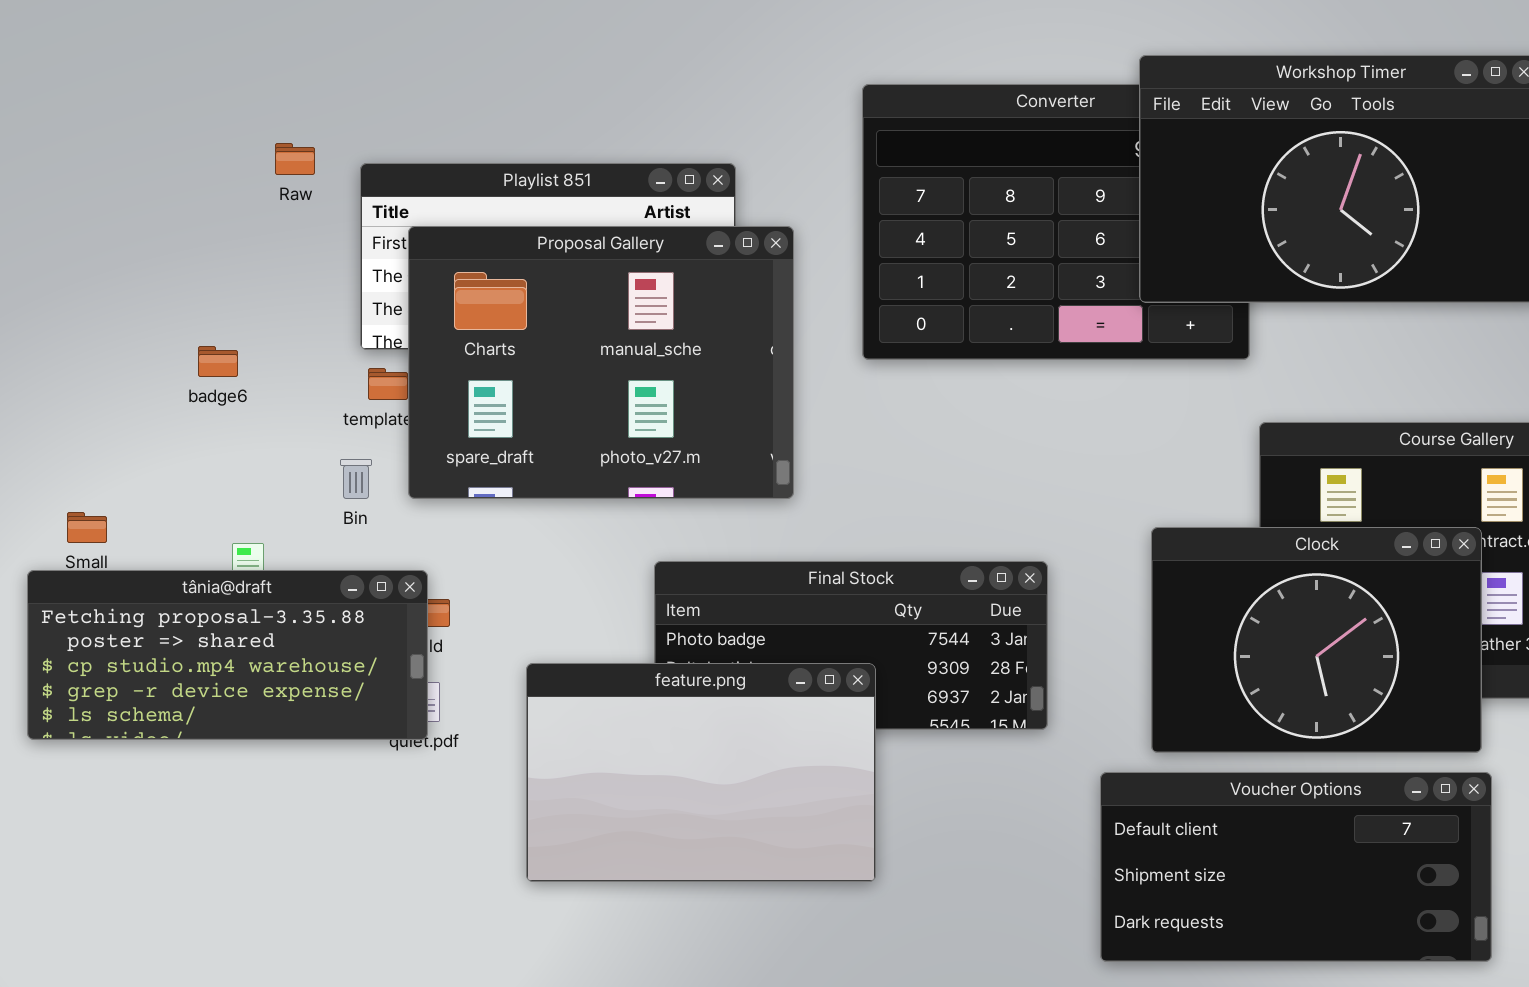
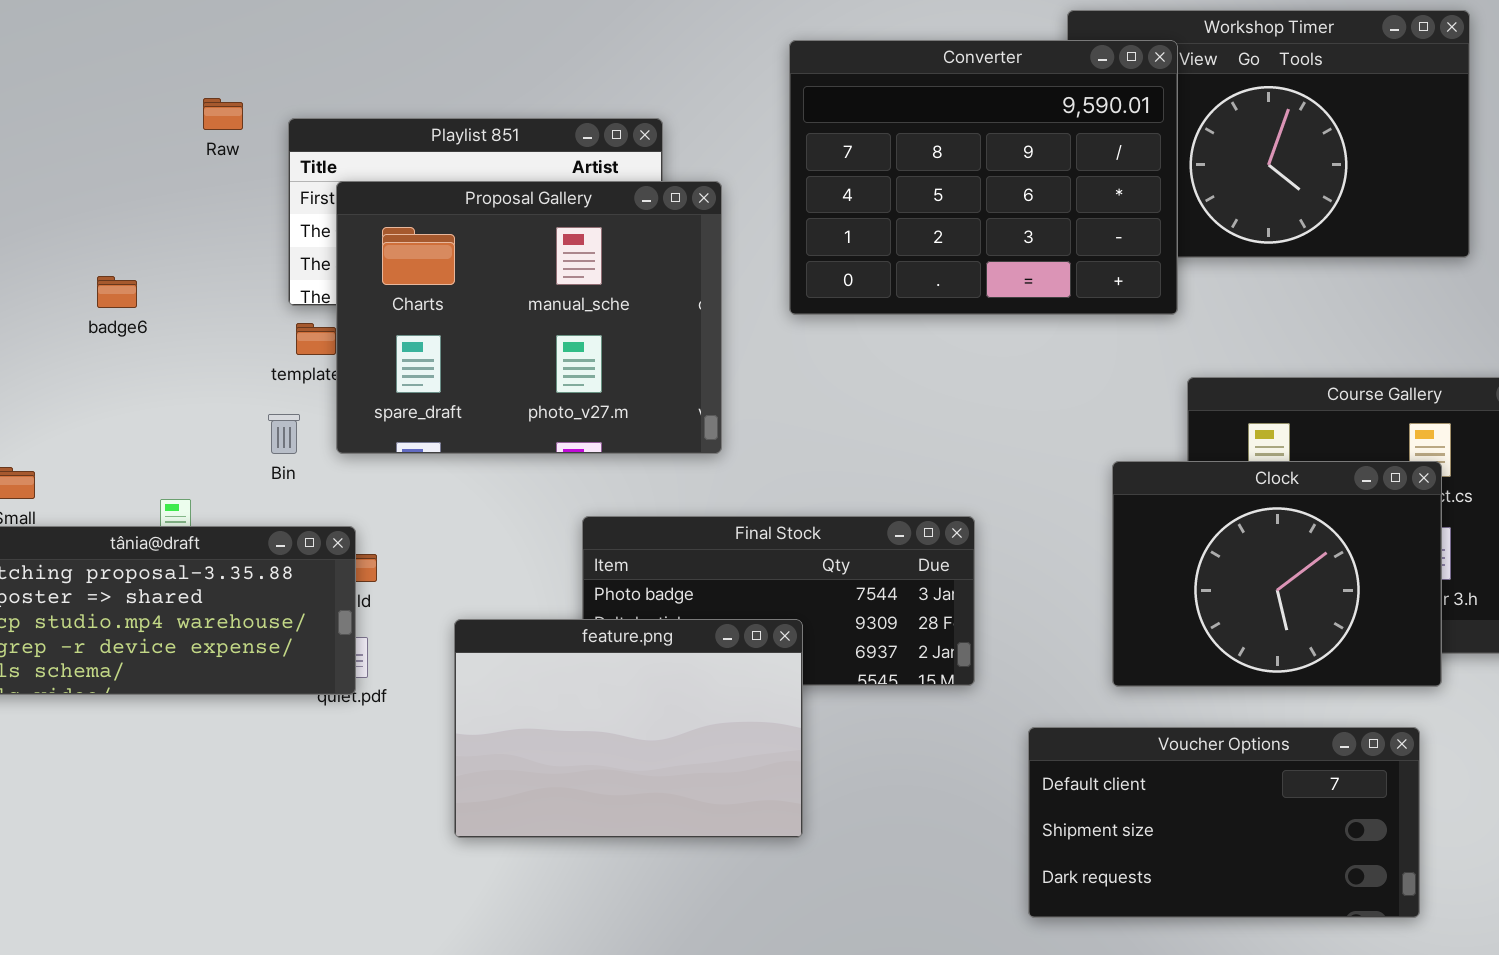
Converter: [862,84,1250,360] -> [789,40,1178,315], raised
badge6: [198,346,238,377] -> [97,276,137,308], moved
Clock: [1151,527,1482,753] -> [1112,461,1442,687], moved

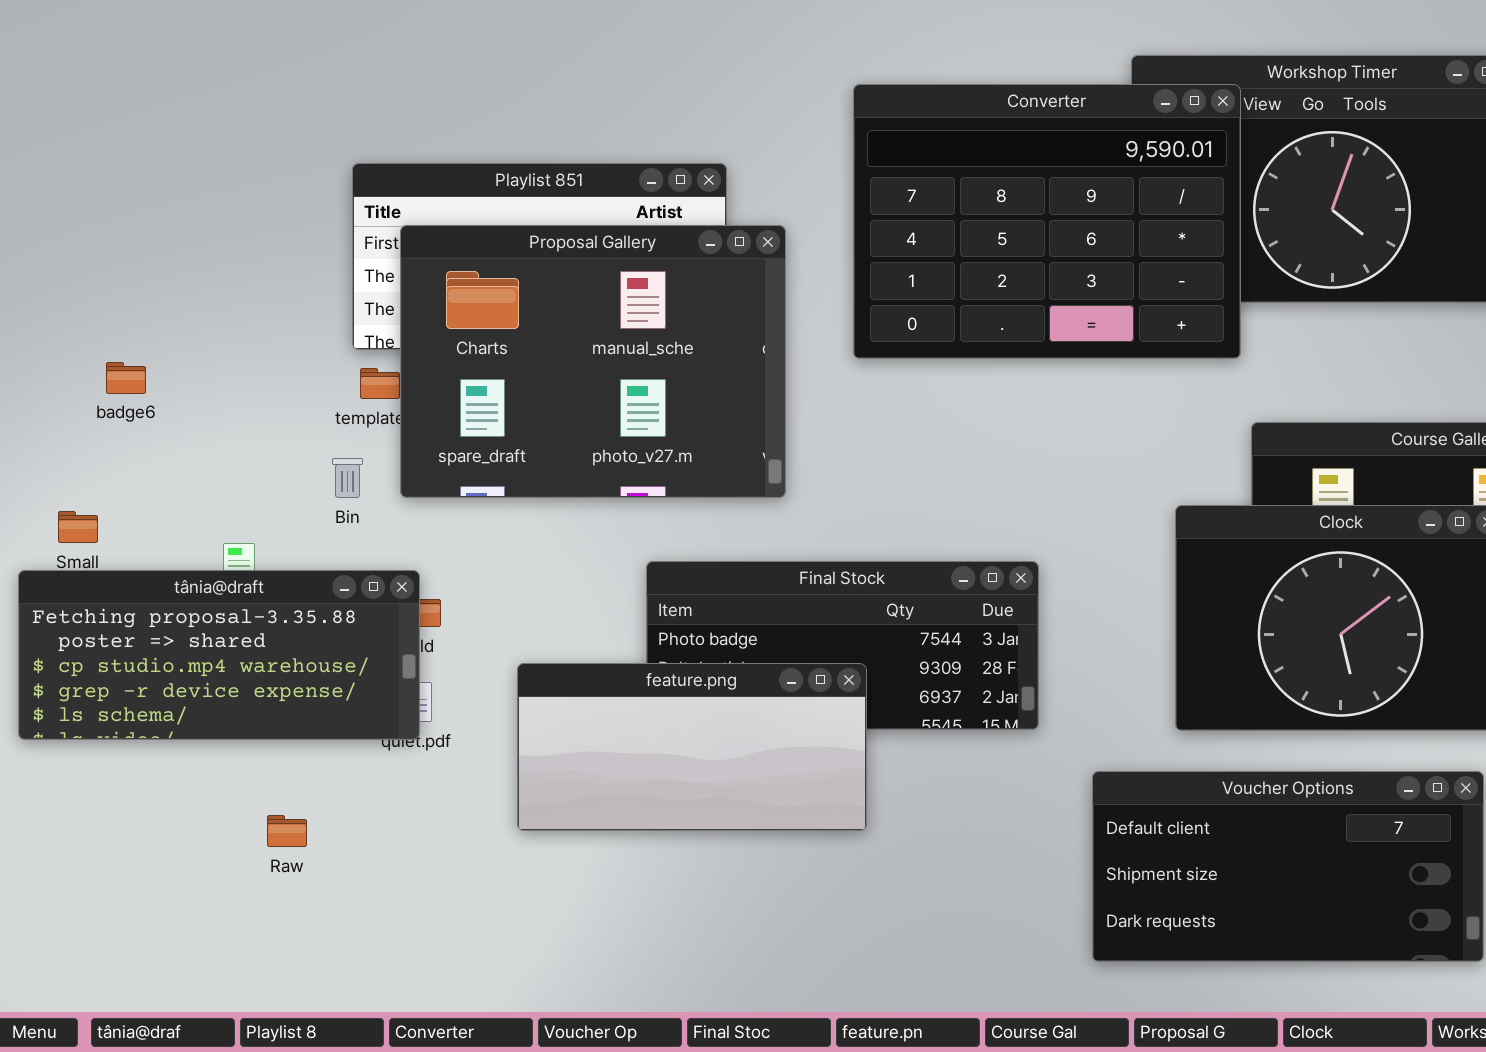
Raw: [203,98,243,130] -> [267,815,307,847], moved
badge6: [97,276,137,308] -> [106,362,146,394], moved
feature.png: [454,619,803,838] -> [517,663,867,831], resized

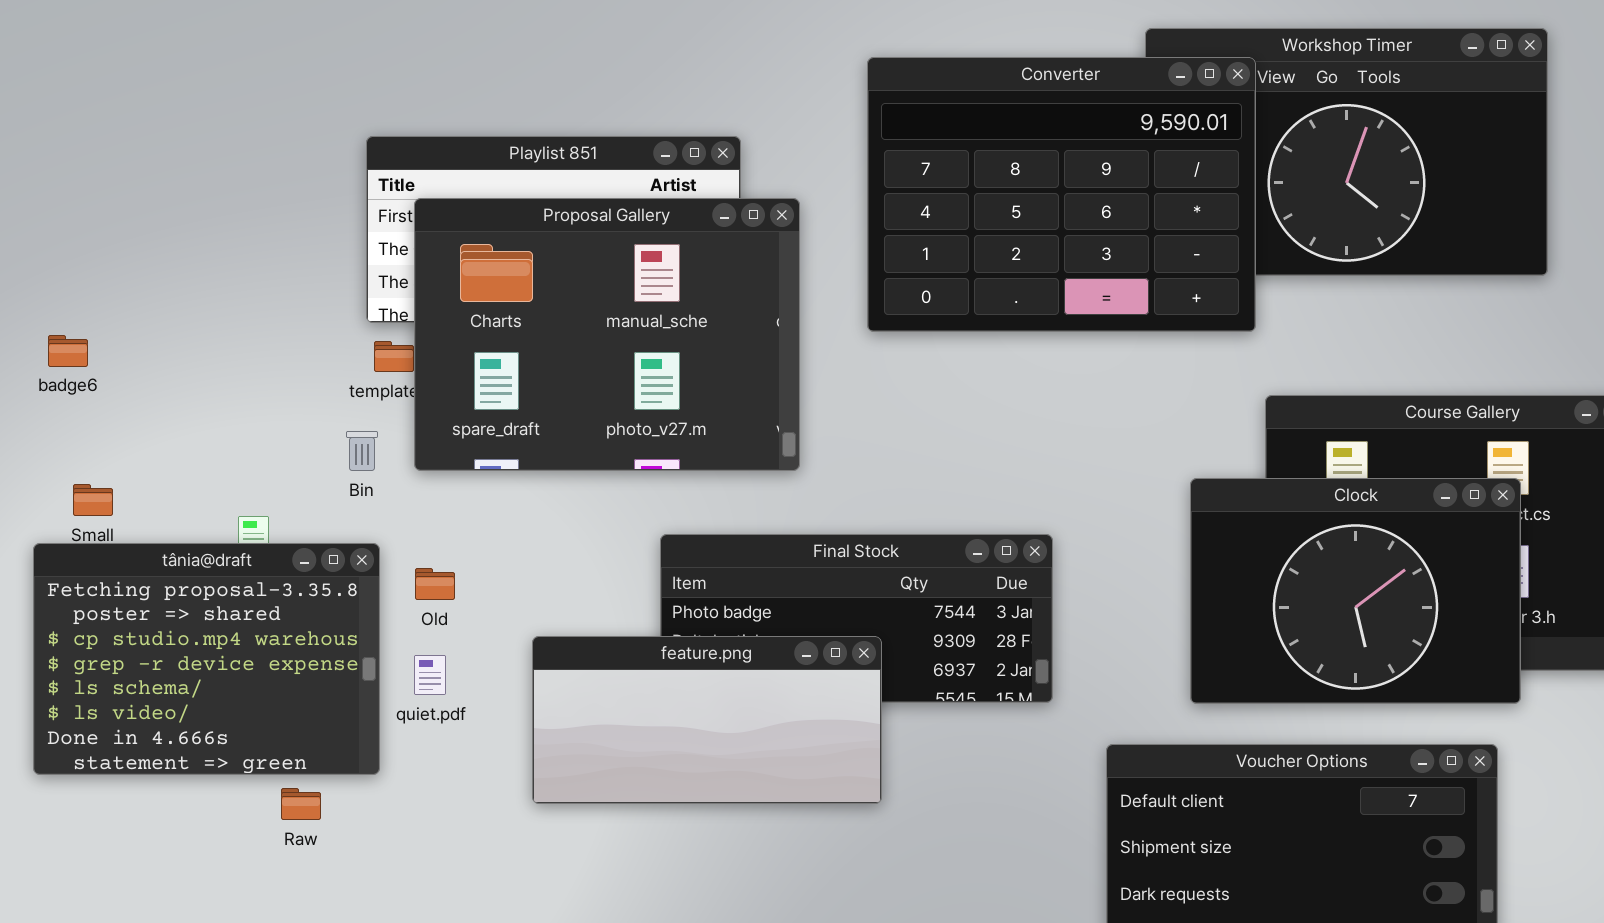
badge6: [106,362,146,394] -> [48,335,88,367], moved
tânia@draft: [18,570,420,740] -> [33,543,380,775], resized

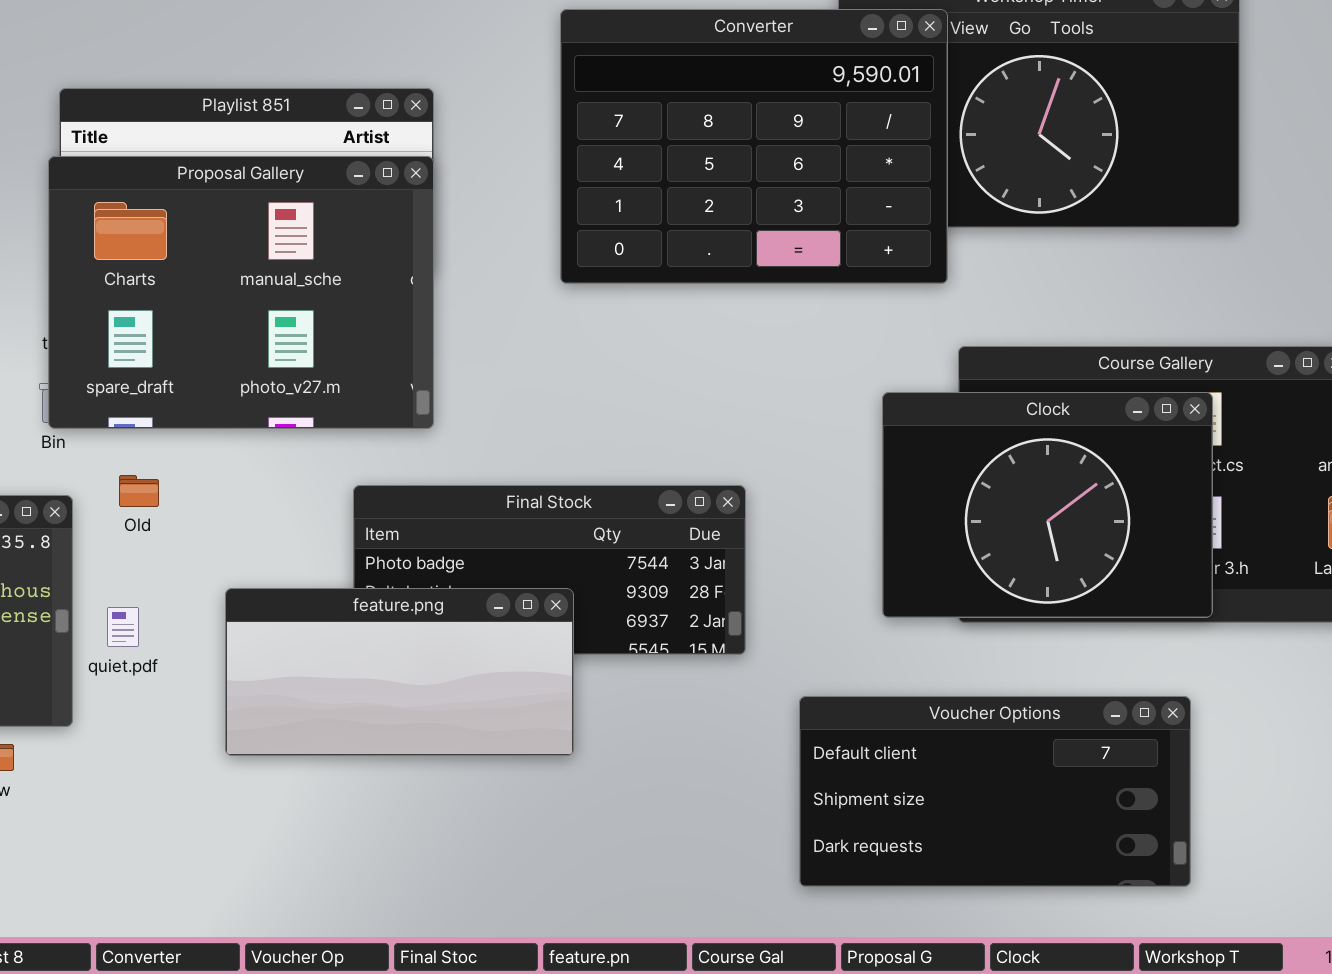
Proposal Gallery: [414,198,800,471] -> [48,156,434,429], moved
Clock: [1190,478,1521,704] -> [882,392,1213,618], moved
Old: [415,568,455,600] -> [119,475,159,507], moved

